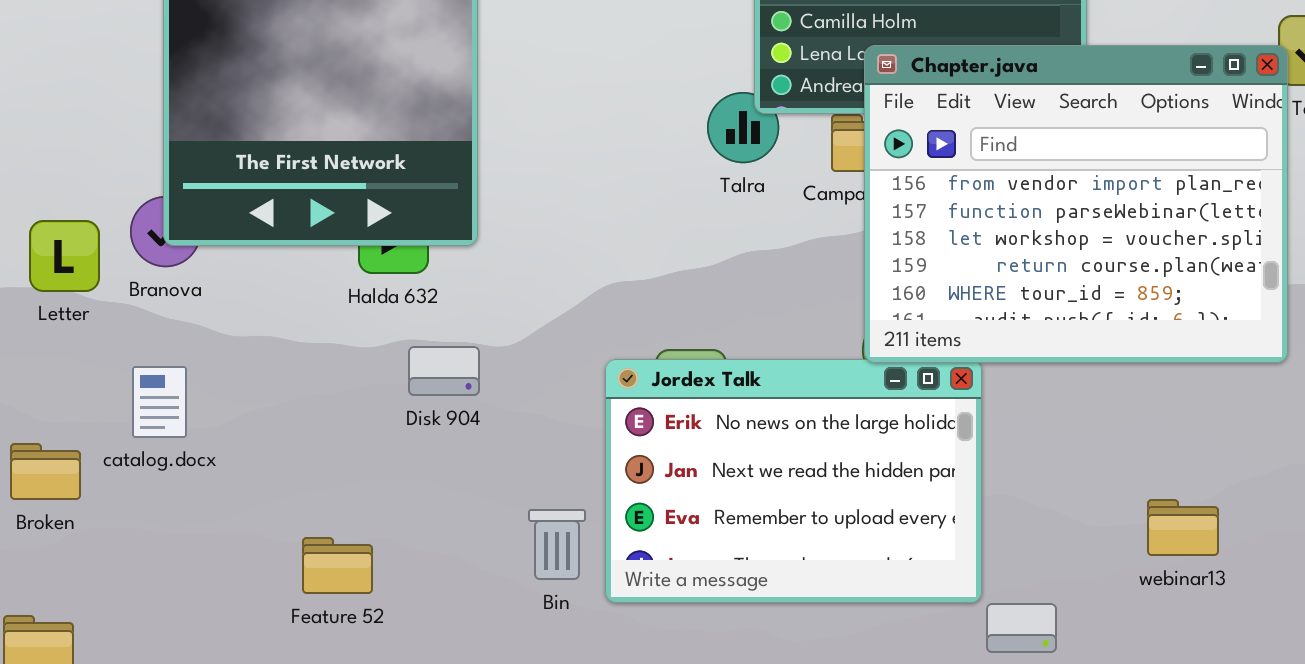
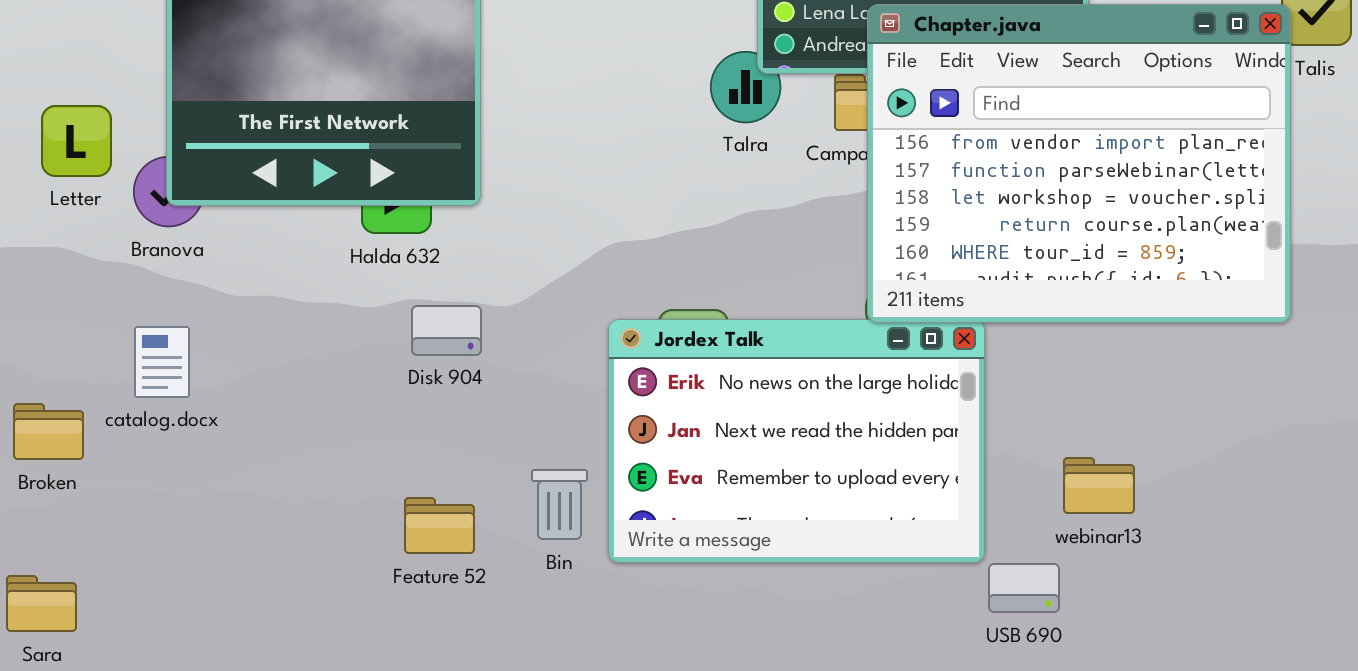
Letter: [29,220,100,292] -> [41,105,112,177], moved
webinar13: [1147,499,1219,556] -> [1063,457,1135,514], moved
Feature 52: [302,537,373,594] -> [404,497,475,554], moved

